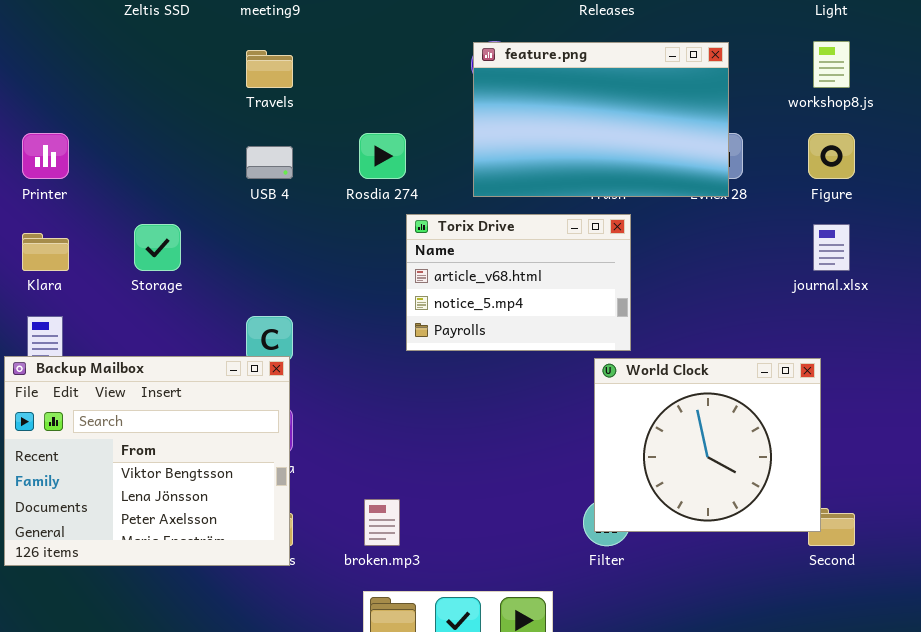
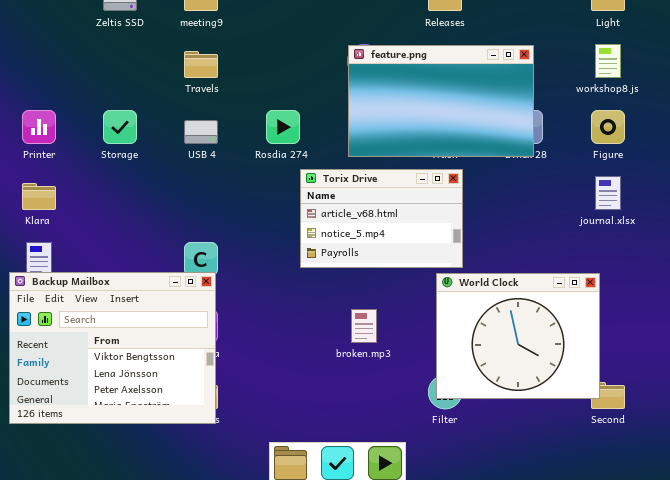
Storage: [134,224,181,271] -> [103,110,137,144], moved
broken.mp3: [364,499,400,546] -> [351,309,377,343], moved

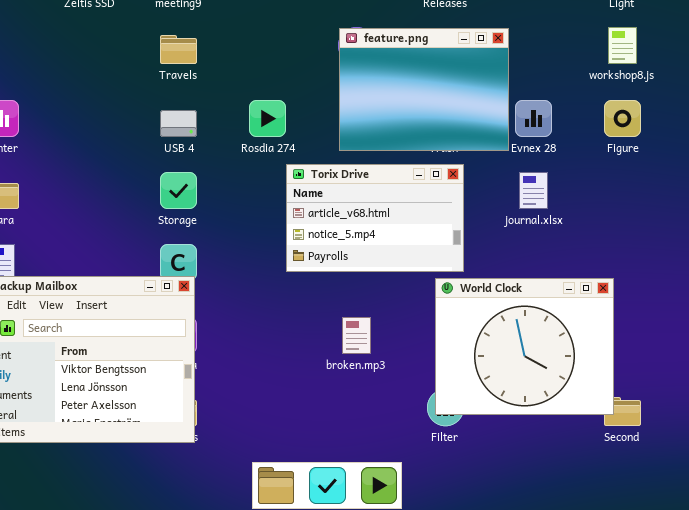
feature.png: [348,45,534,157] -> [339,28,509,151], resized
Storage: [103,110,137,144] -> [160,172,197,209], moved
journal.xlsx: [595,176,621,210] -> [519,172,548,209], moved

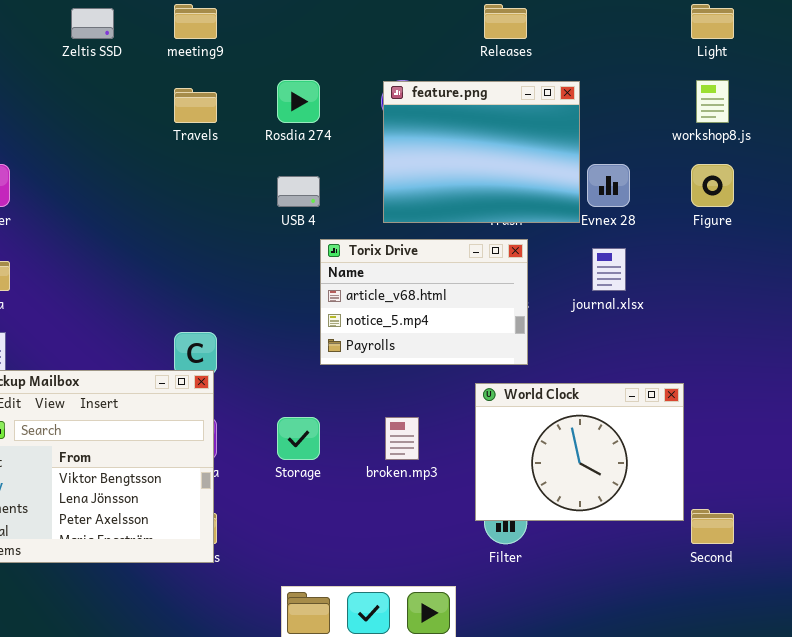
Rosdia 274: [249,100,286,137] -> [277,80,320,123], moved
USB 4: [160,110,197,137] -> [277,176,320,207], moved
Storage: [160,172,197,209] -> [277,417,320,460], moved
World Clock: [435,278,614,415] -> [475,383,684,521], moved, resized

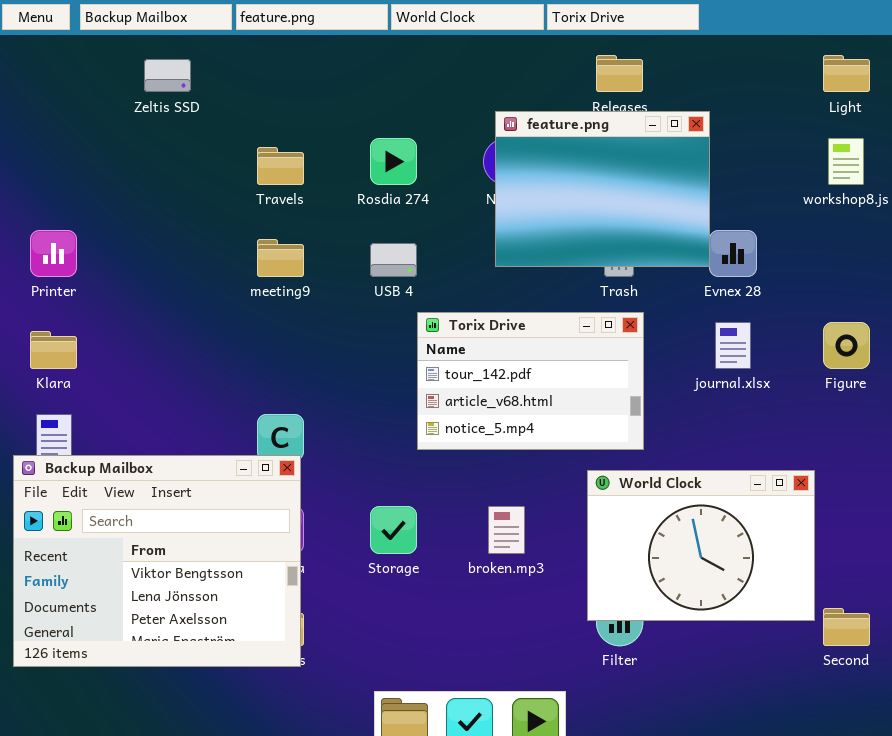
meeting9: [174,4,217,39] -> [257,239,304,277], moved
feature.png: [383,81,580,223] -> [495,111,710,267], moved
Figure: [691,164,734,207] -> [823,322,870,369], moved
Torix Drive: [320,239,528,365] -> [417,312,644,450], scrolled up 1 row

